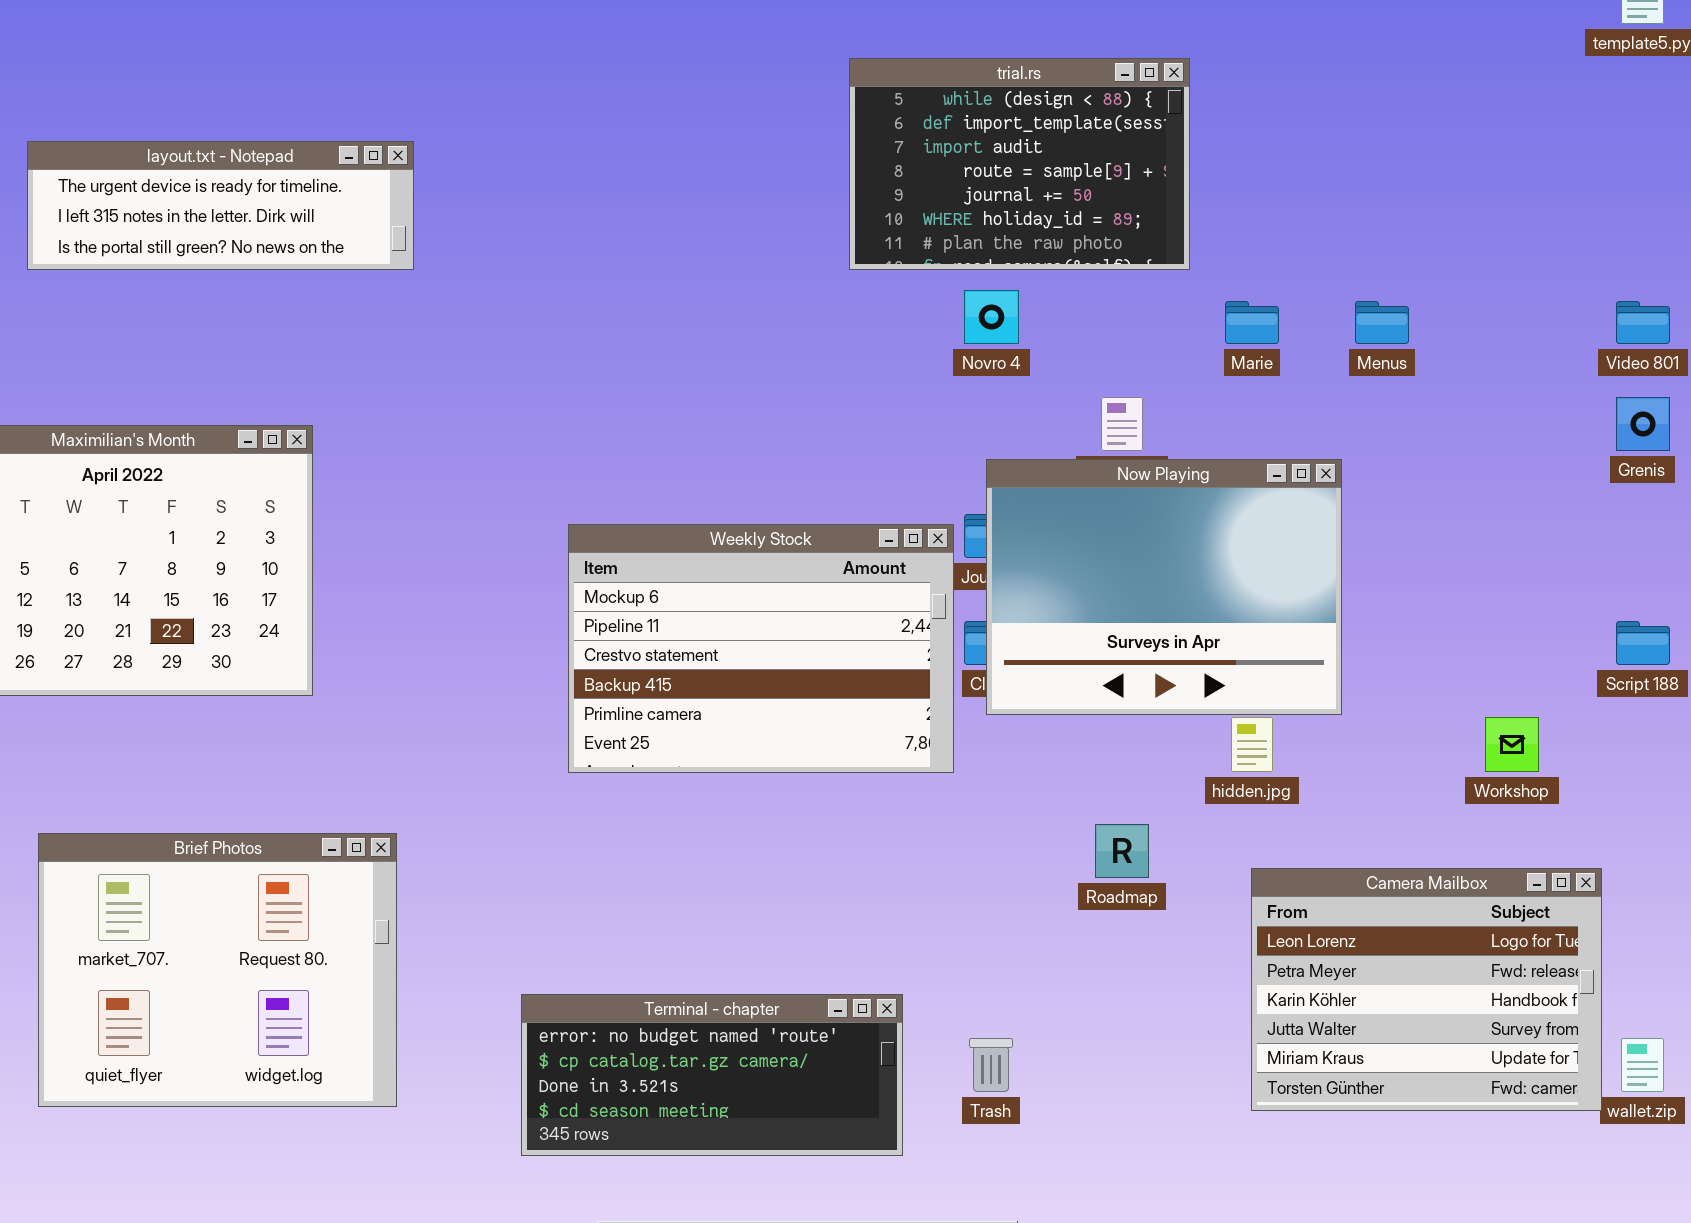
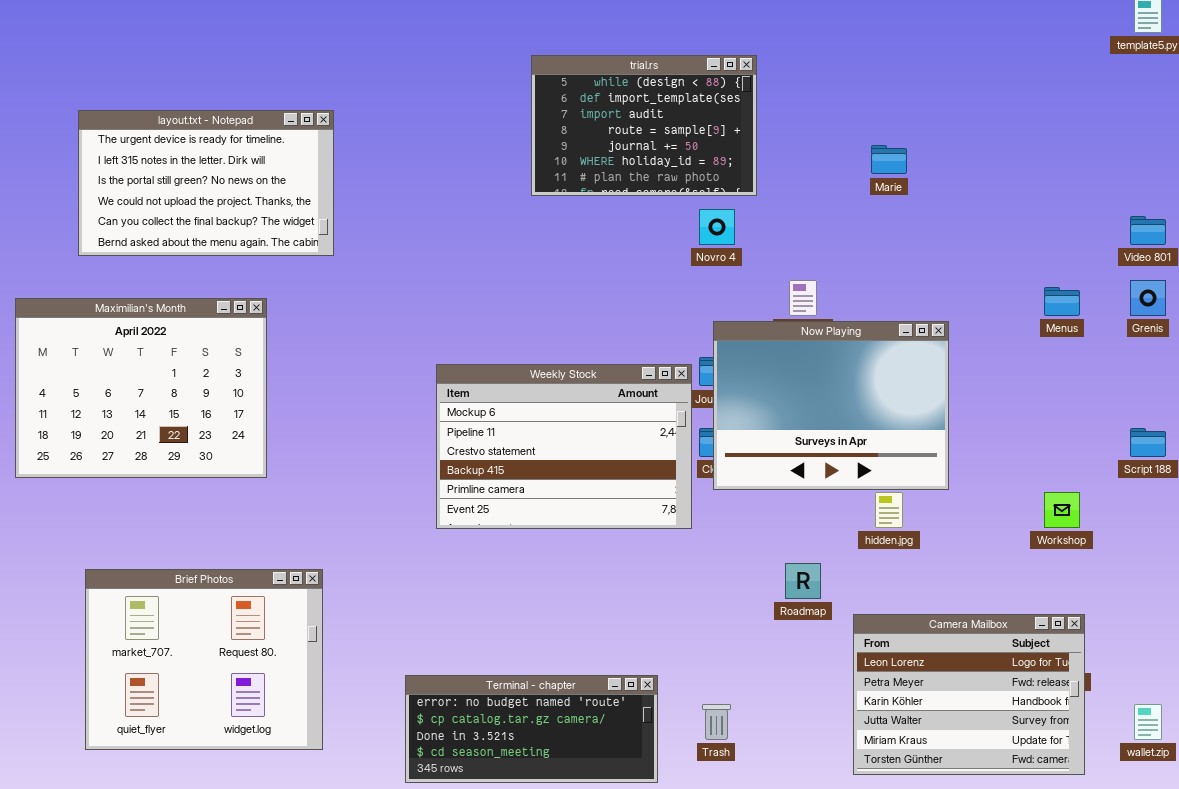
trial.rs: [849,58,1190,270] -> [531,55,757,196], moved
layout.txt - Notepad: [27,141,414,270] -> [78,110,334,256], resized
Marie: [1225,301,1279,344] -> [871,145,907,174], moved
Menus: [1355,301,1409,344] -> [1044,287,1080,316], moved
Camera Mailbox: [1251,868,1602,1111] -> [853,614,1085,775], moved

